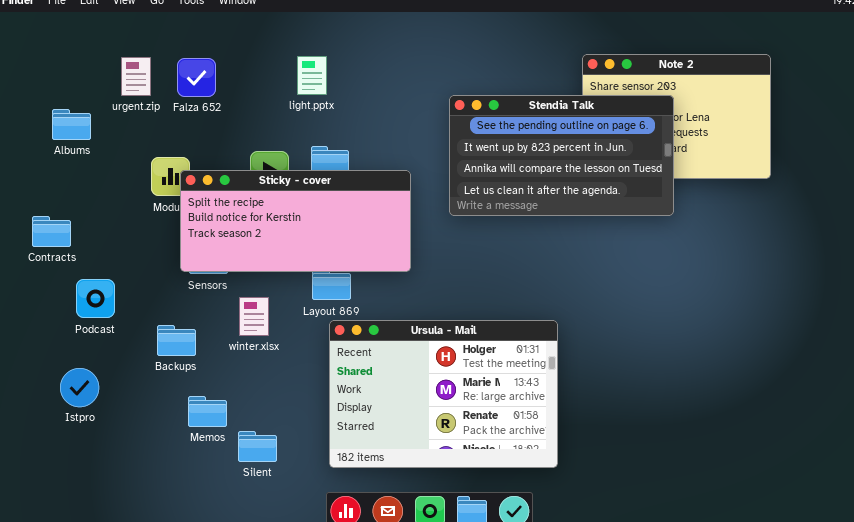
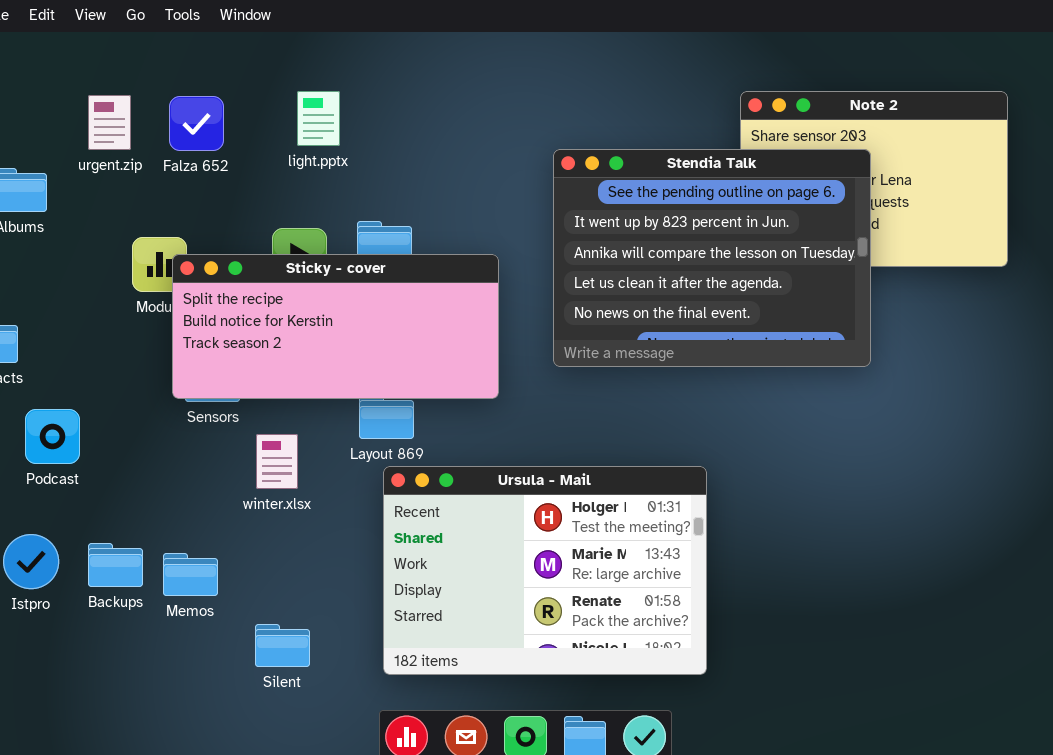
light.pptx: [297,56,327,95] -> [297,91,340,146], moved
Stendia Talk: [449,95,674,216] -> [553,149,871,367], resized
Backups: [157,325,196,356] -> [88,543,143,587], moved
Memos: [188,396,227,427] -> [163,553,218,596], moved

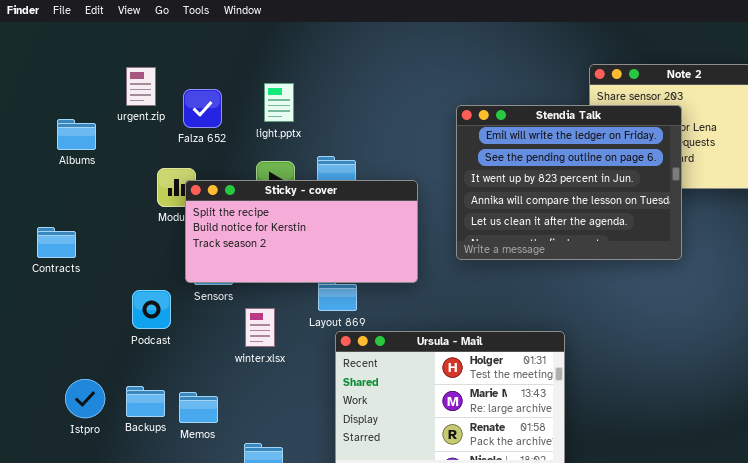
light.pptx: [297,91,340,146] -> [264,83,294,122], moved
Falza 652: [169,96,224,151] -> [183,89,222,128], moved
Stendia Talk: [553,149,871,367] -> [456,105,682,260], scrolled up 1 row
Podcast: [25,409,80,464] -> [132,290,171,329], moved

